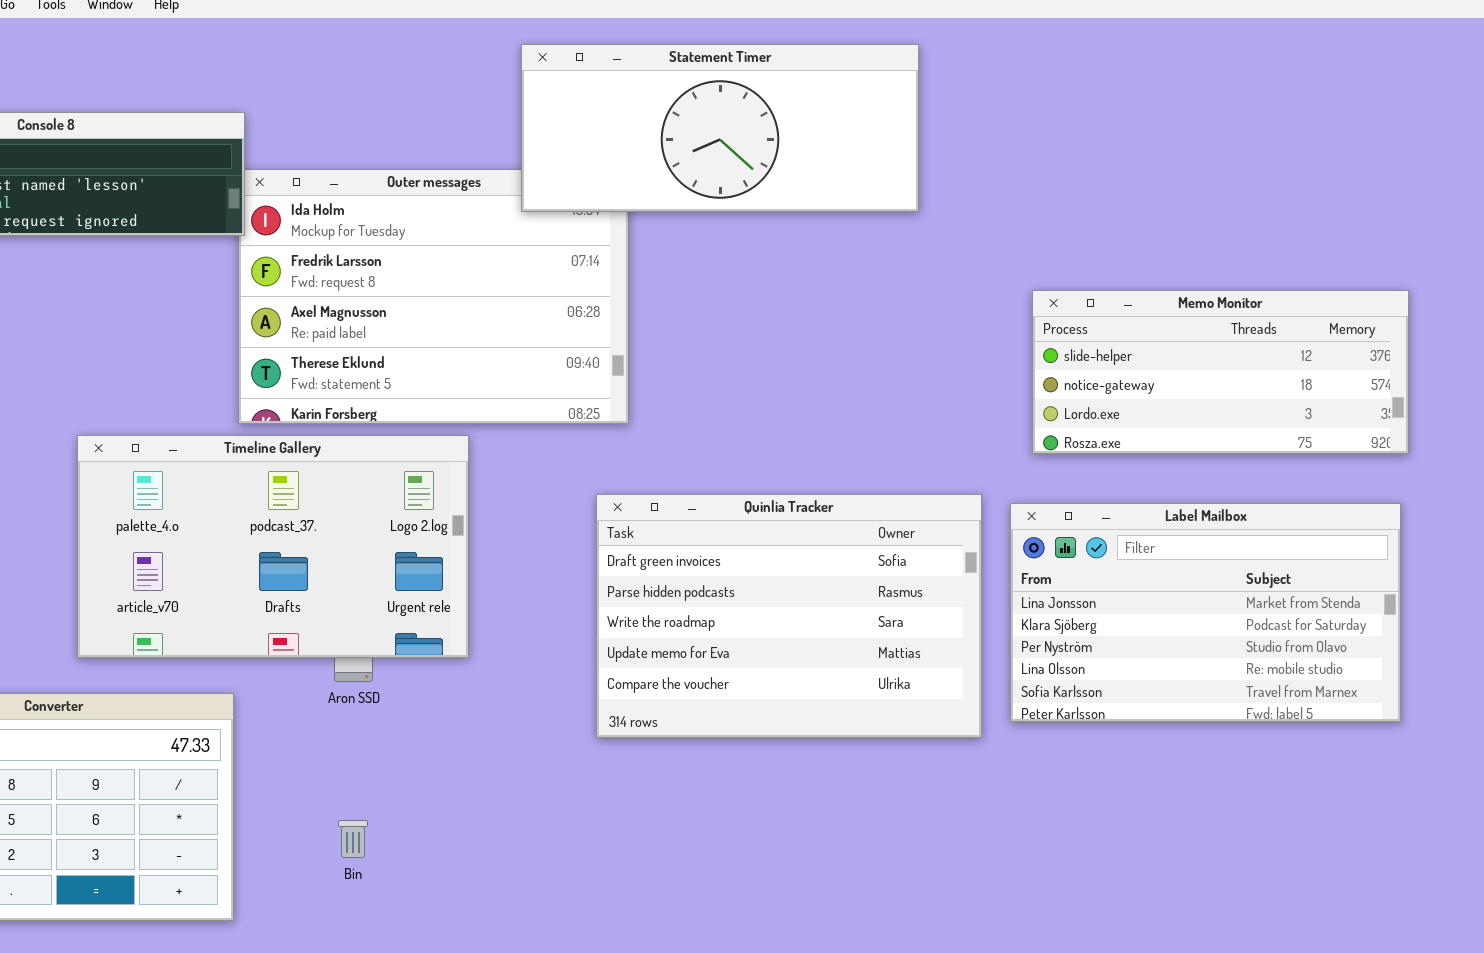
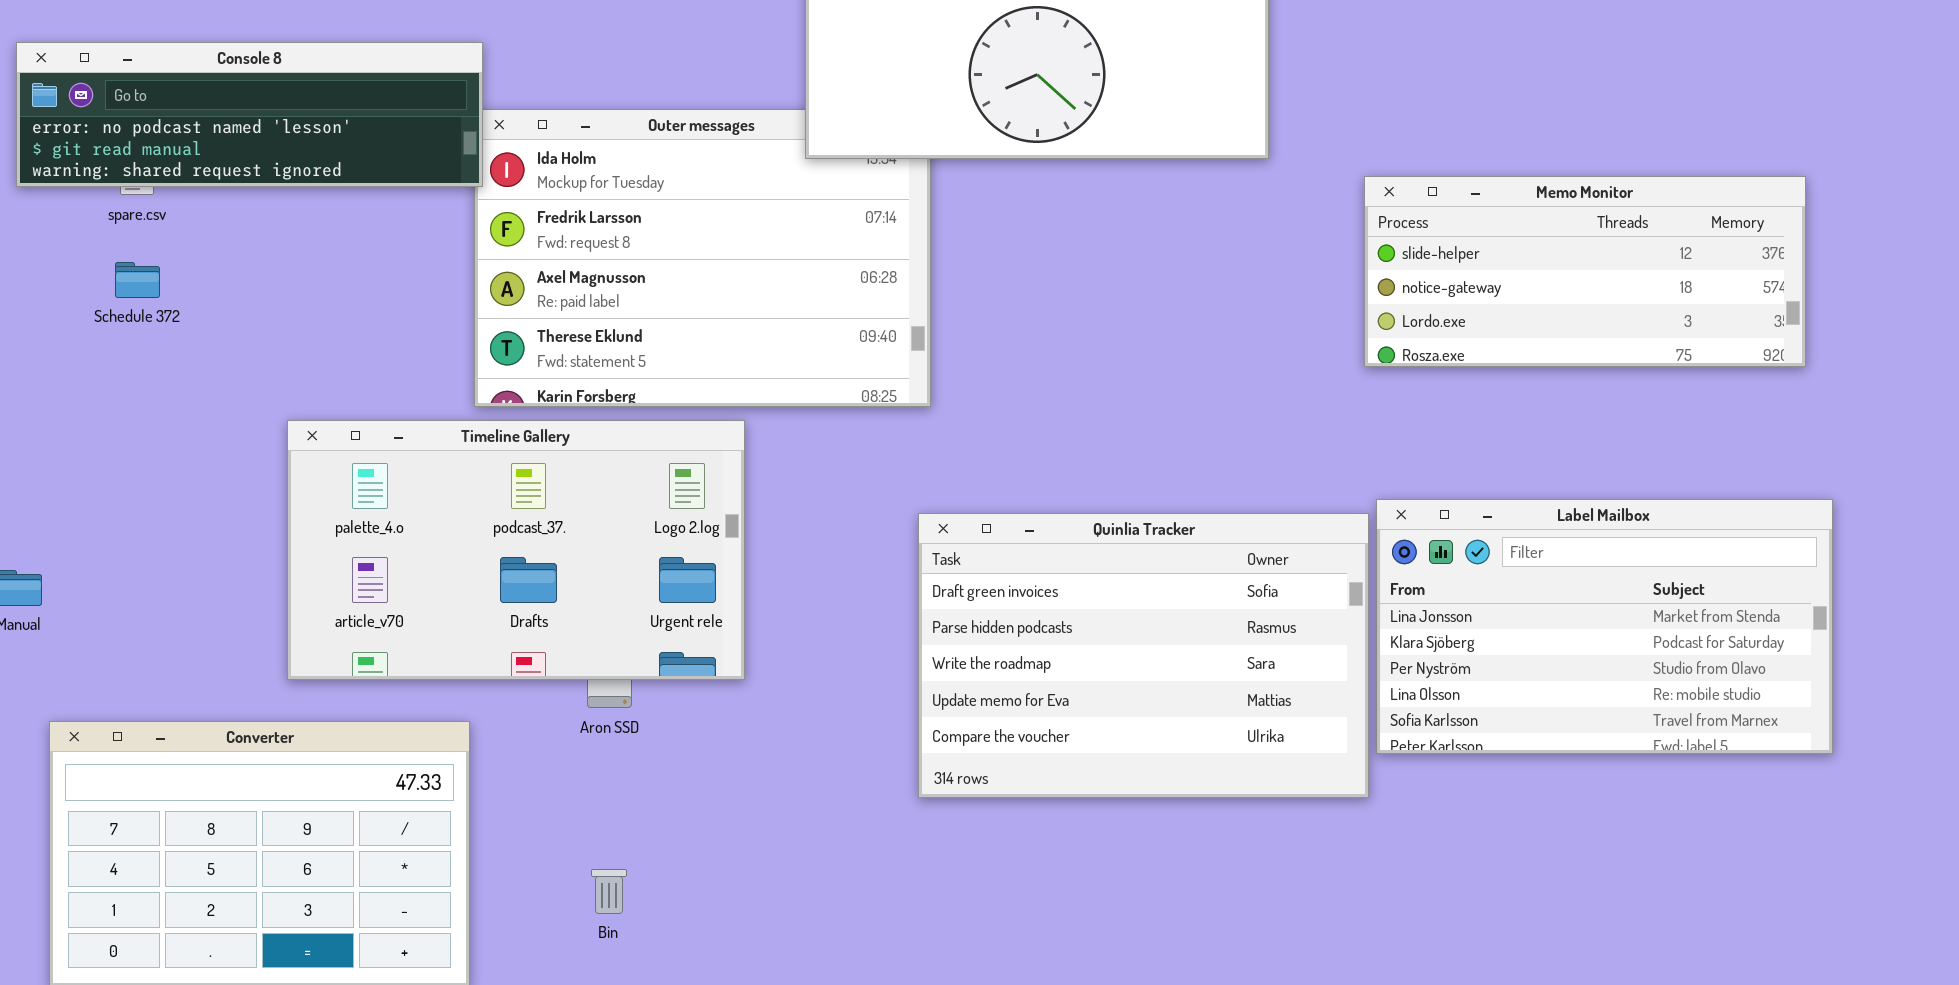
Memo Monitor: [1032,290,1409,454] -> [1364,176,1806,367], moved
Quinlia Tracker: [596,494,982,738] -> [918,513,1369,798], moved

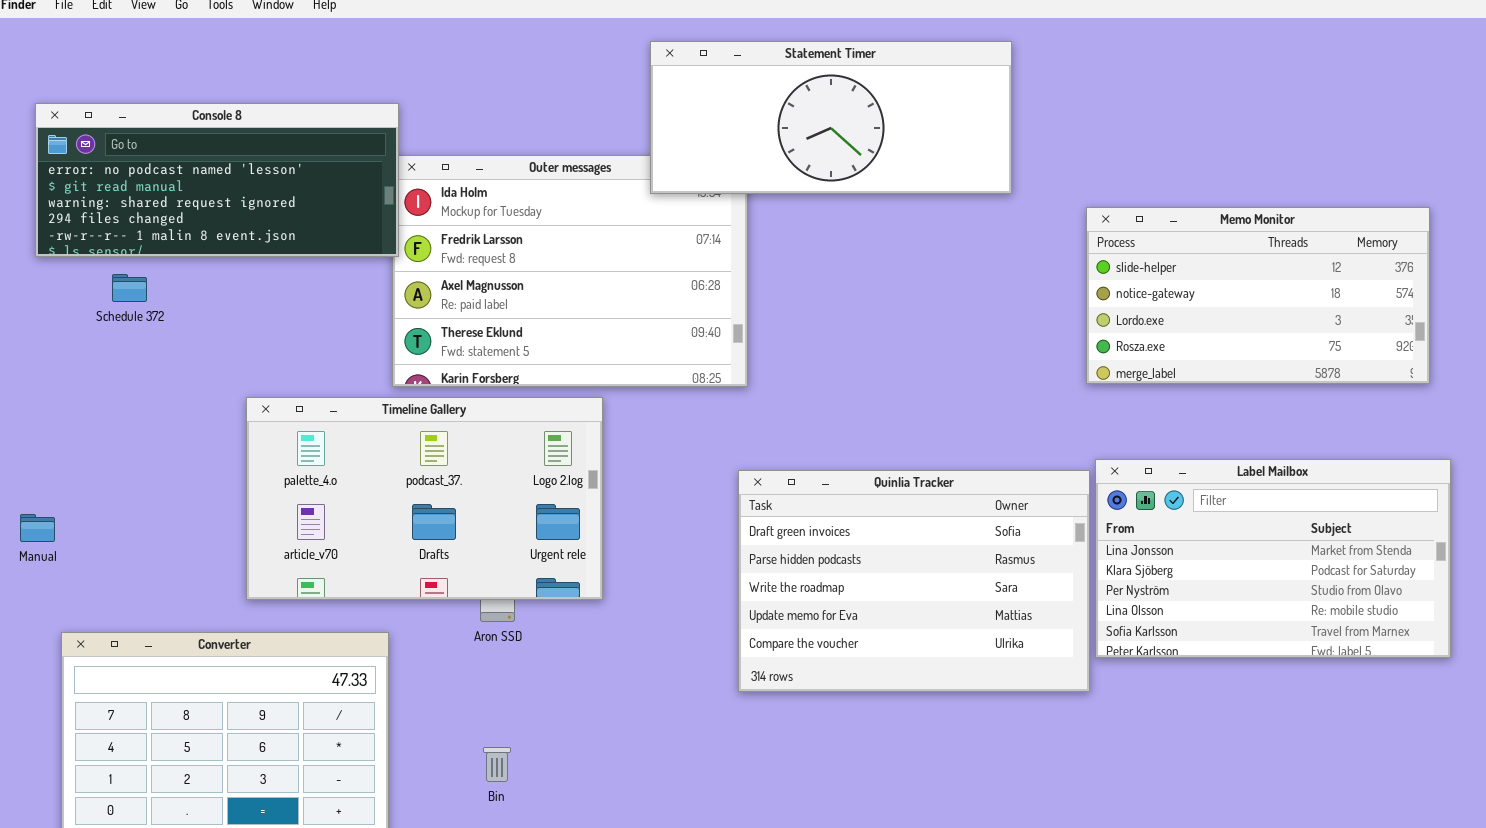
Console 8: [16,42,483,187] -> [35,103,399,257], resized
Memo Monitor: [1364,176,1806,367] -> [1086,207,1430,384], resized

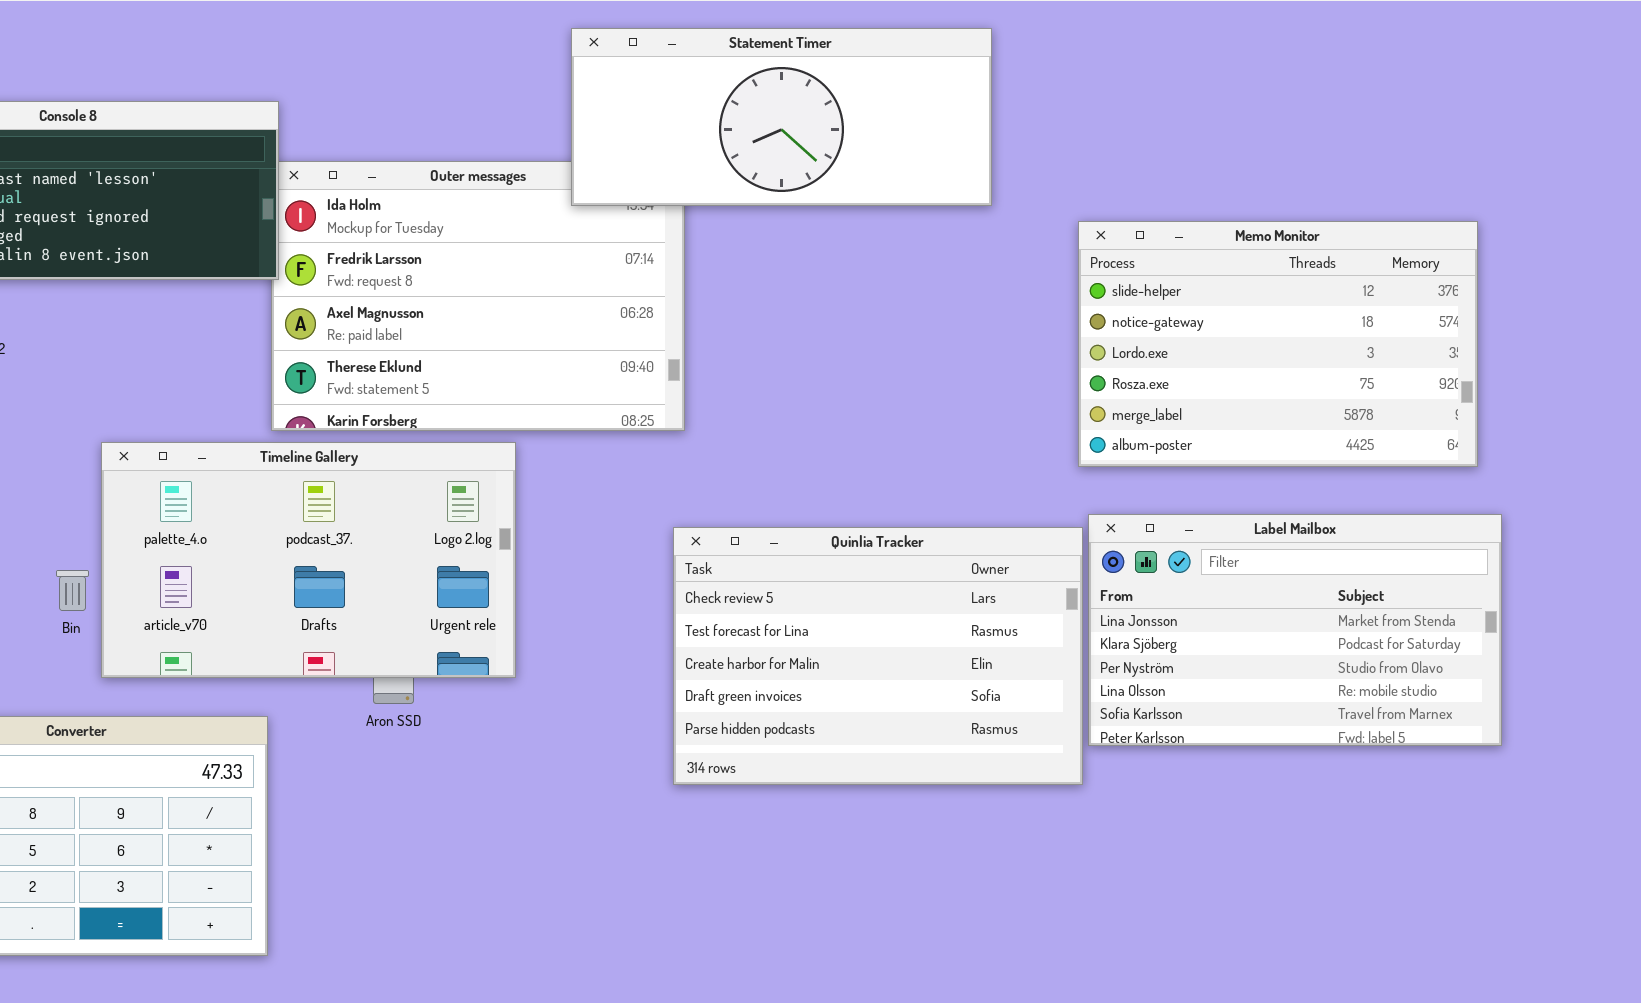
Memo Monitor: [1086,207,1430,384] -> [1078,221,1478,467], resized
Quinlia Tracker: [738,470,1090,692] -> [673,527,1083,785], scrolled up 3 rows
Bin: [483,747,511,782] -> [56,570,89,611], moved

